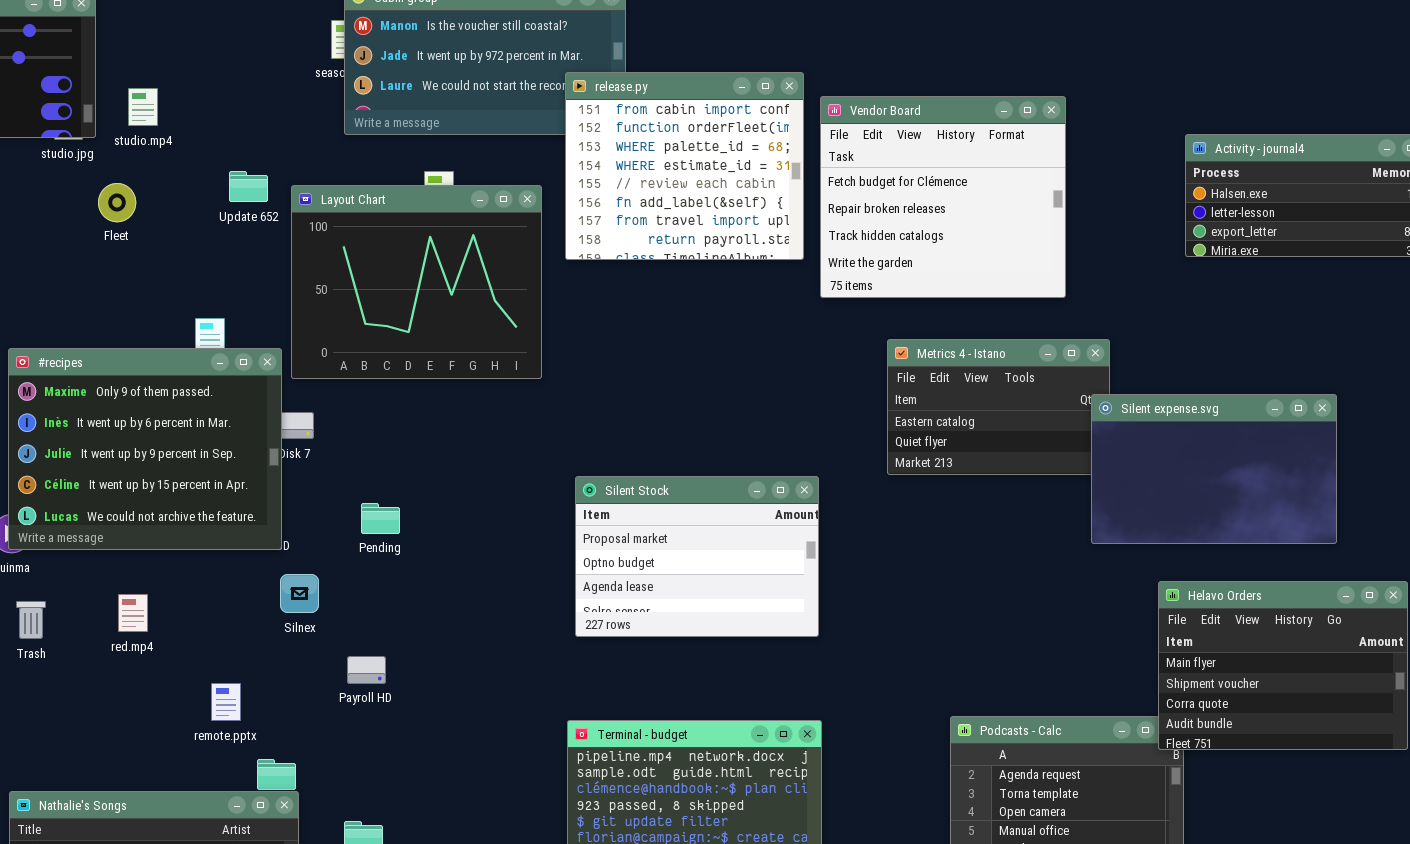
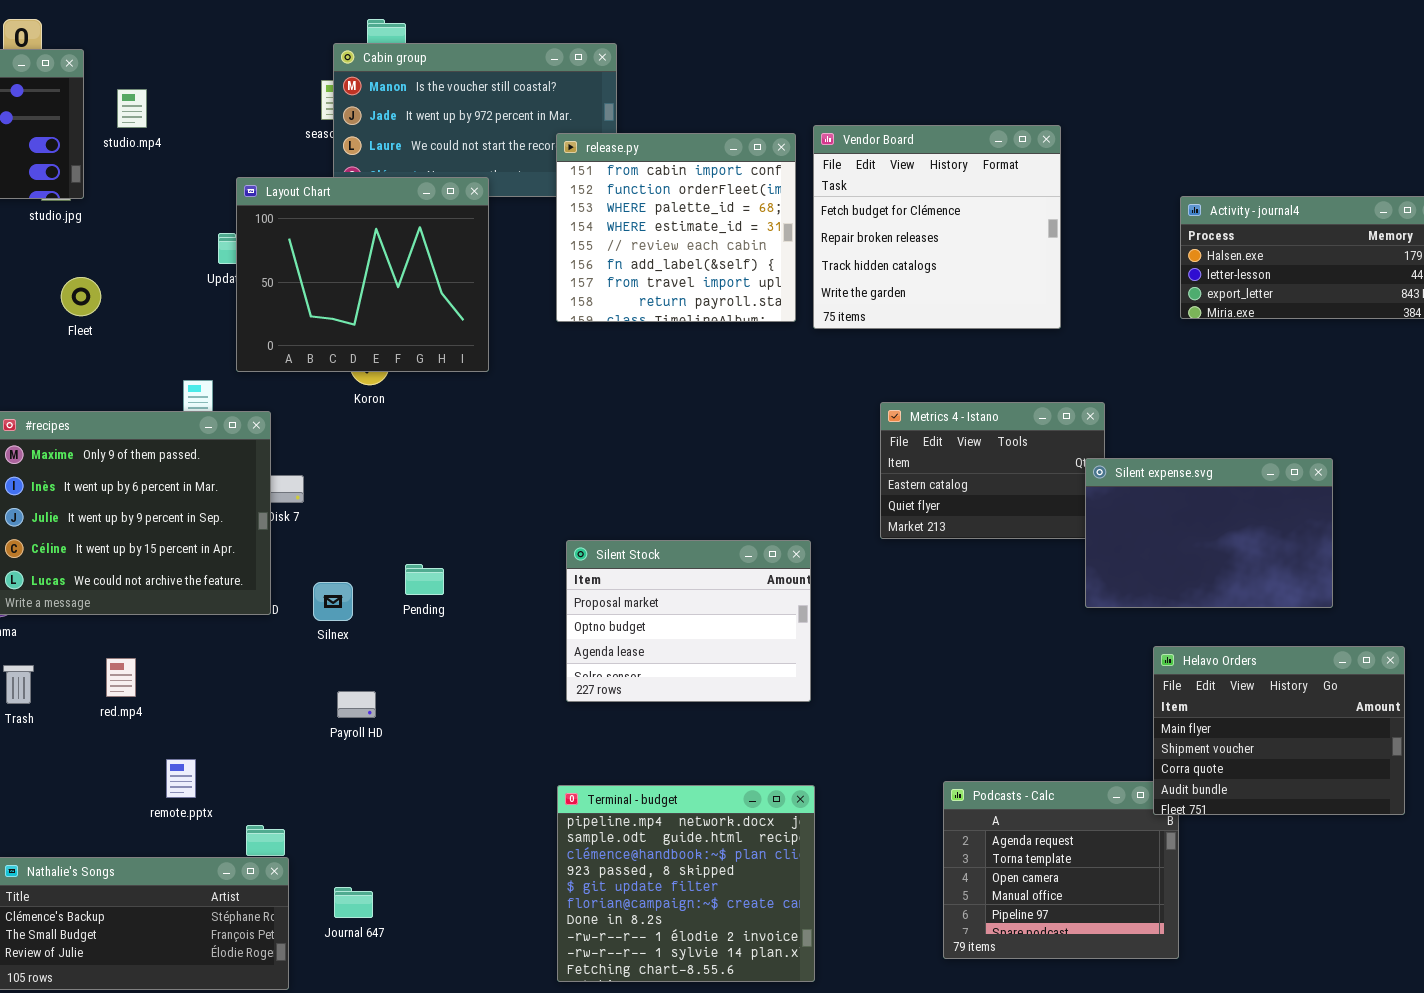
studio.mp4: [128,88,158,126] -> [117,89,147,128], moved
Vendor Board: [820,96,1066,298] -> [813,125,1061,329], moved
Fleet: [98,183,136,222] -> [61,277,101,316], moved
Layout Chart: [291,185,542,379] -> [236,177,489,372], moved
Pending: [361,503,400,534] -> [405,564,444,595], moved
Silnex: [280,574,319,613] -> [313,582,353,621], moved
Payroll HD: [347,656,386,684] -> [337,691,376,718], moved
remote.pptx: [211,683,241,721] -> [166,759,196,798], moved

